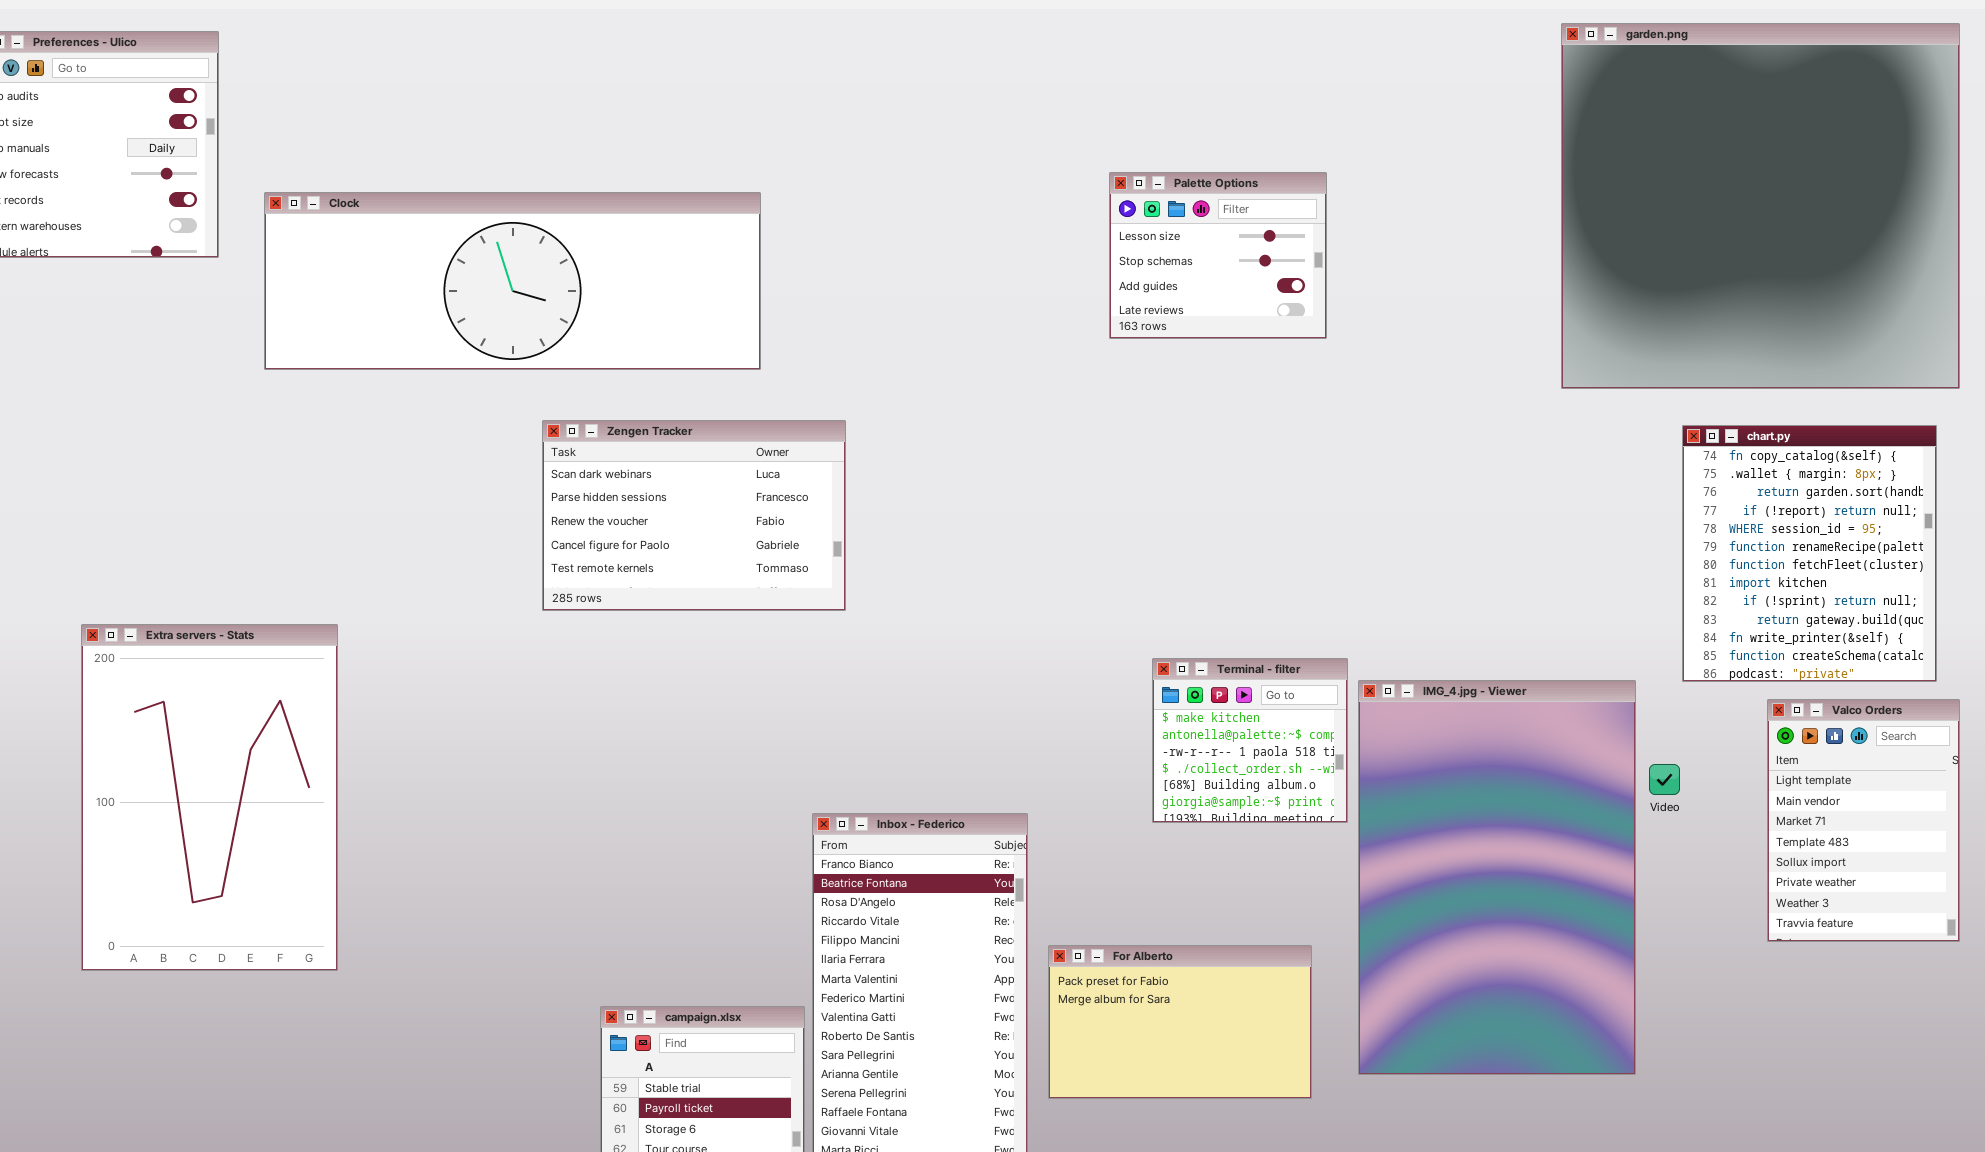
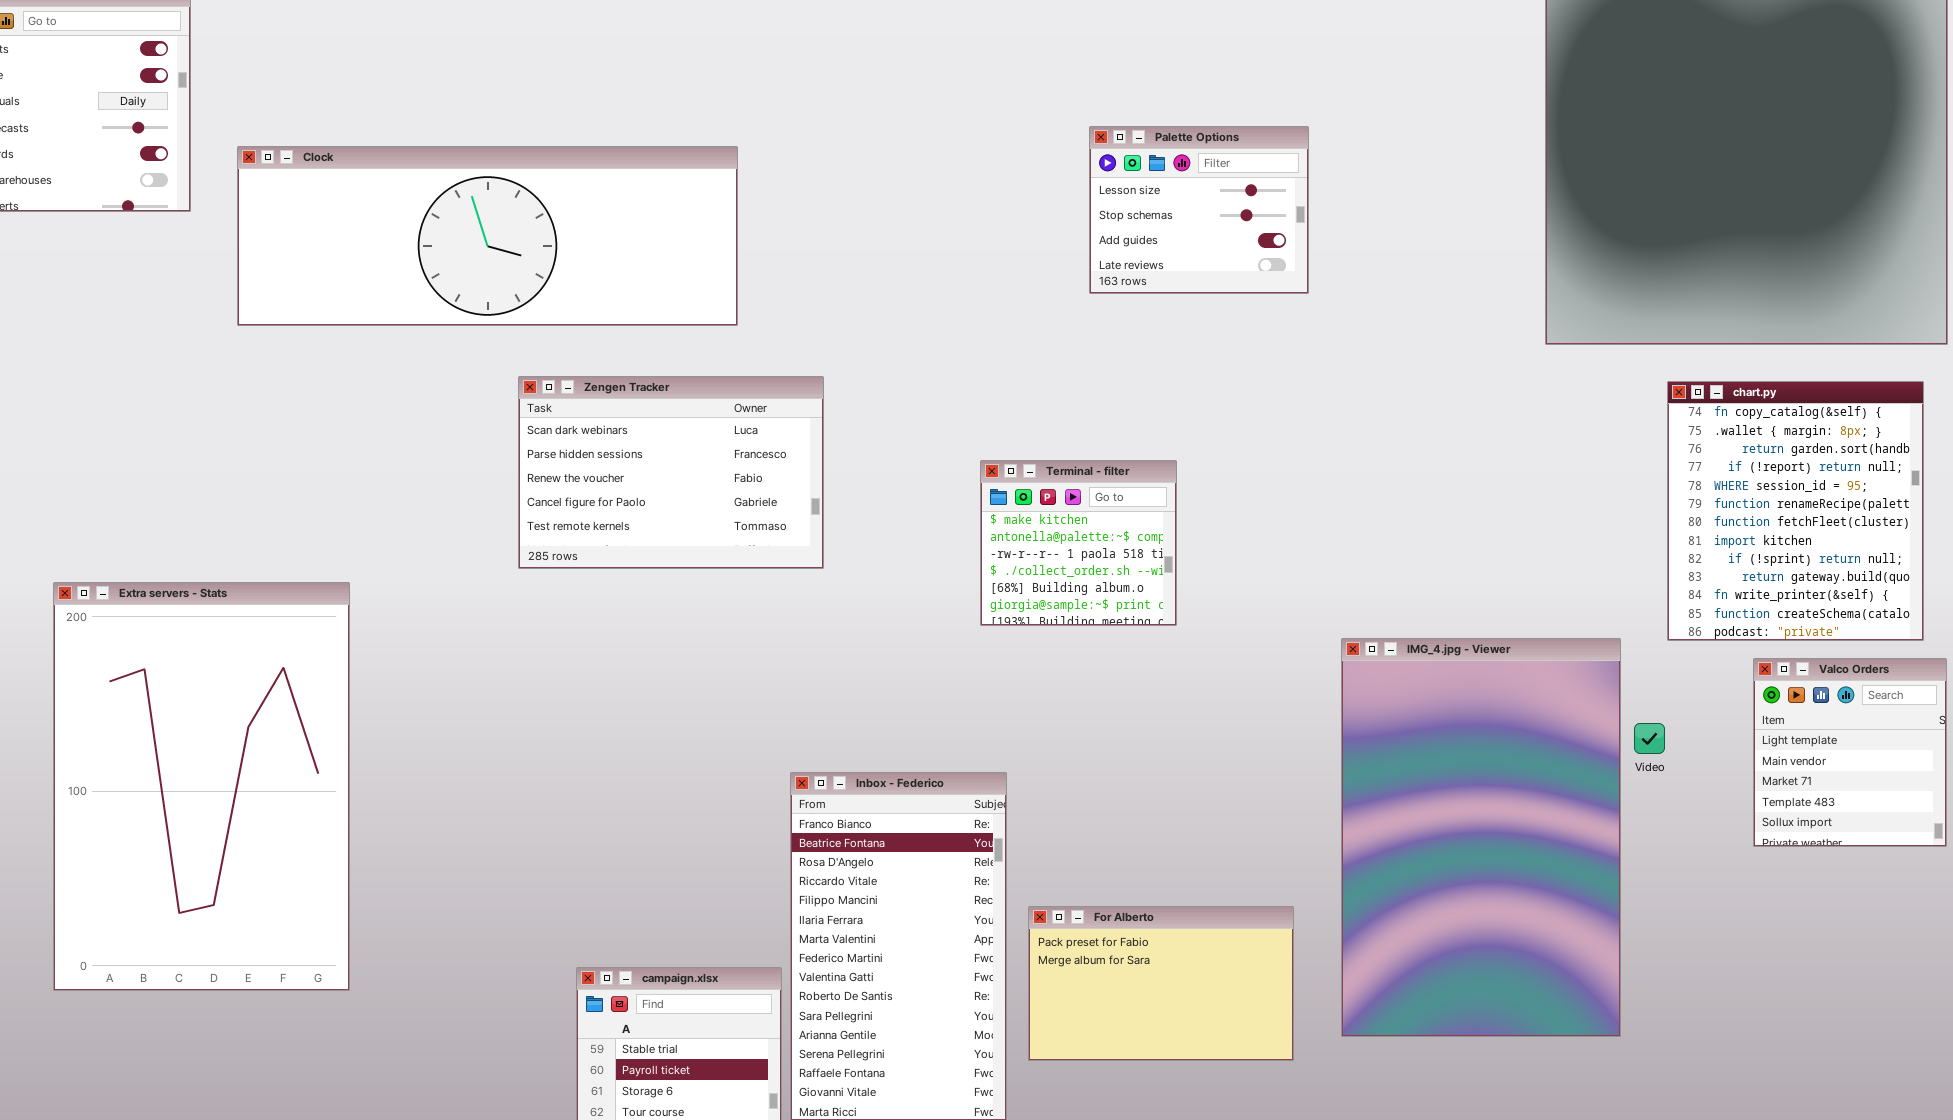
Extra servers - Stats: [81,624,338,971] -> [53,582,350,991], resized
Terminal - filter: [1152,658,1348,823] -> [980,460,1177,626], moved
Valco Orders: [1767,699,1960,942] -> [1753,658,1947,847], resized

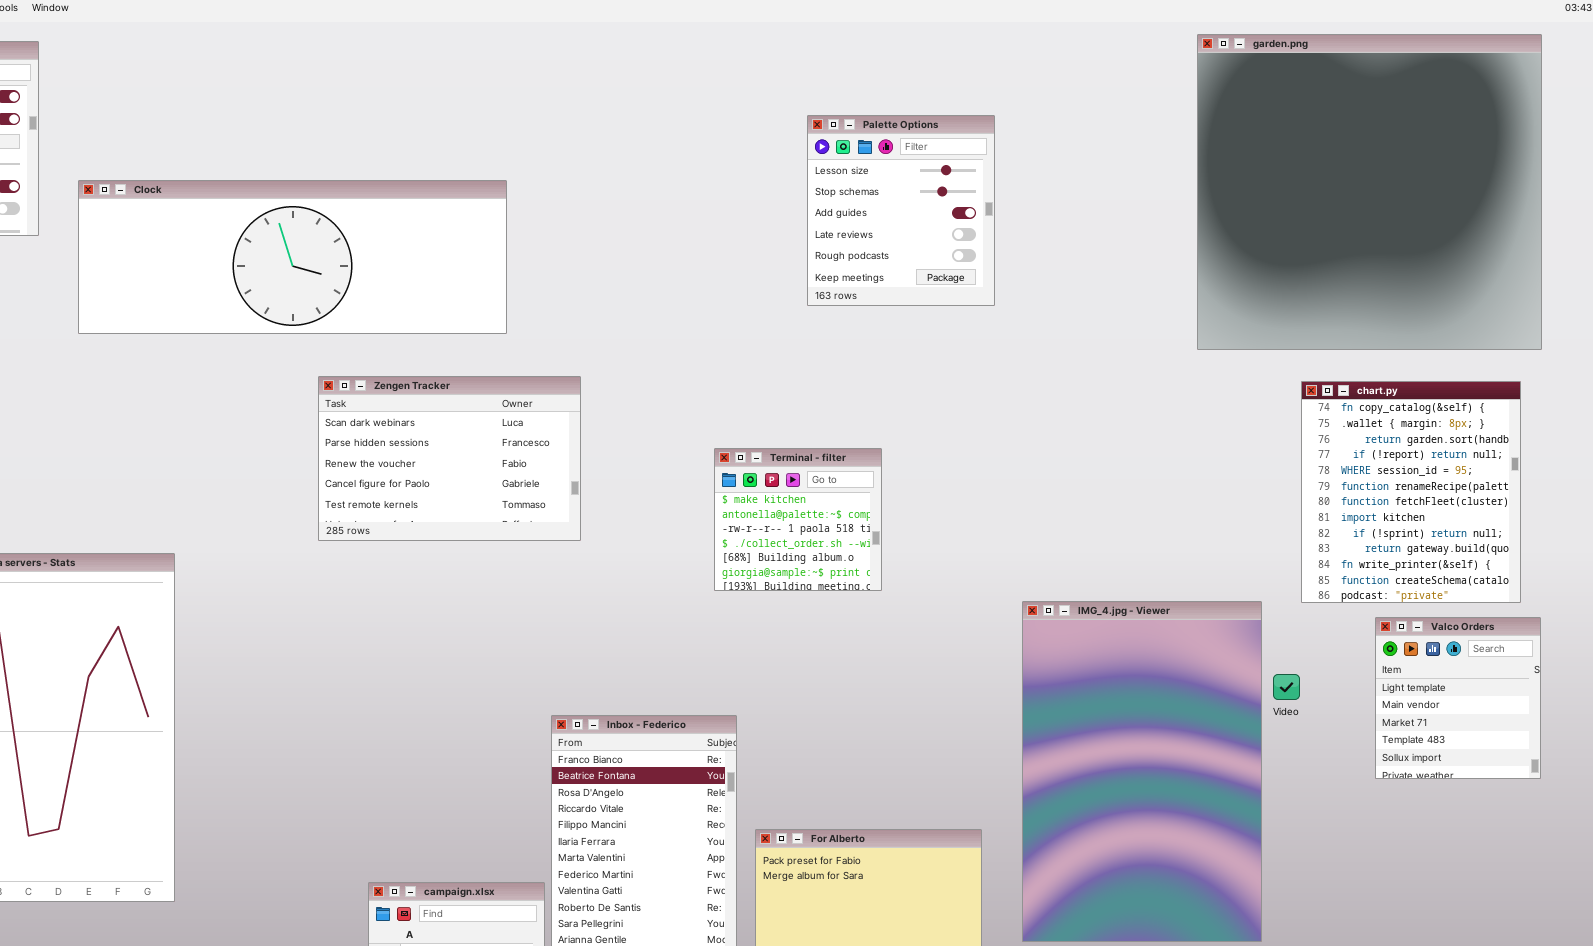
Palette Options: [1089,126,1309,294] -> [807,115,995,306], resized

